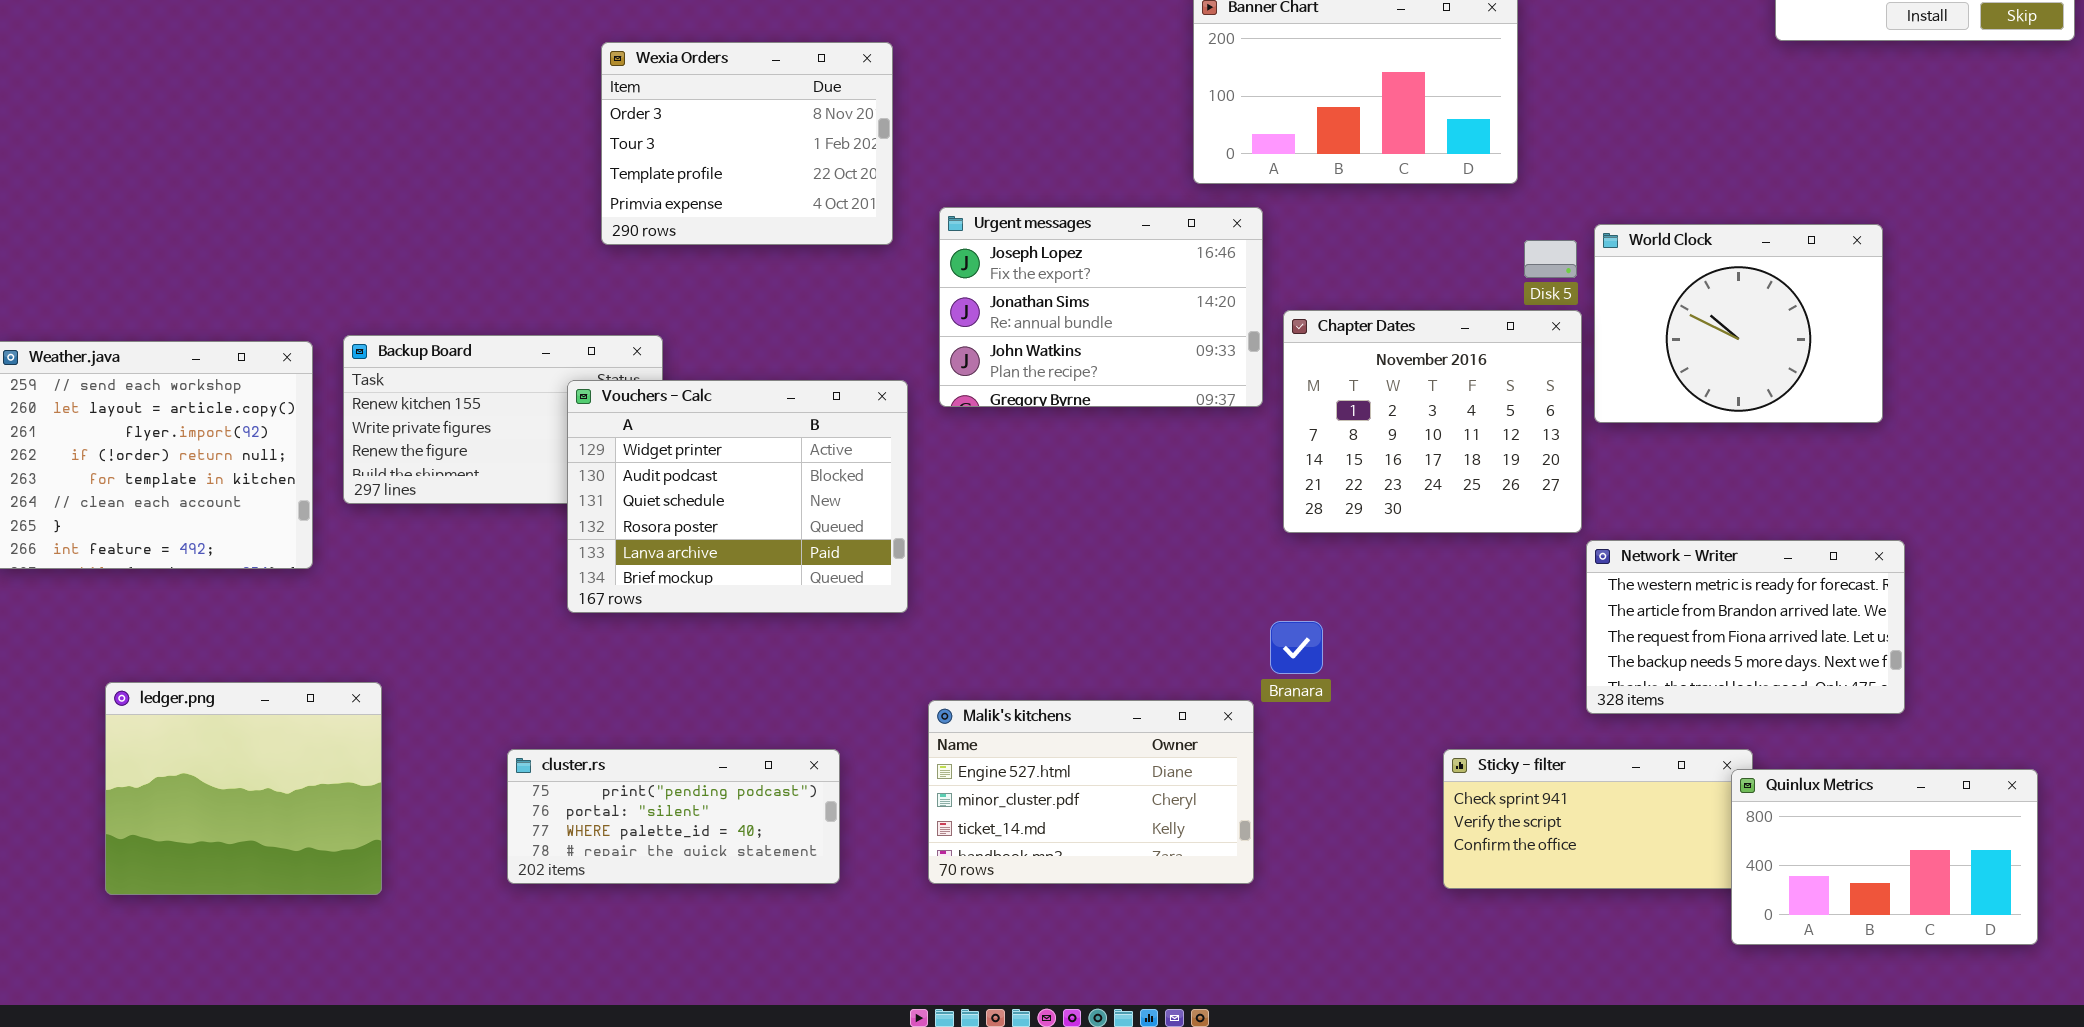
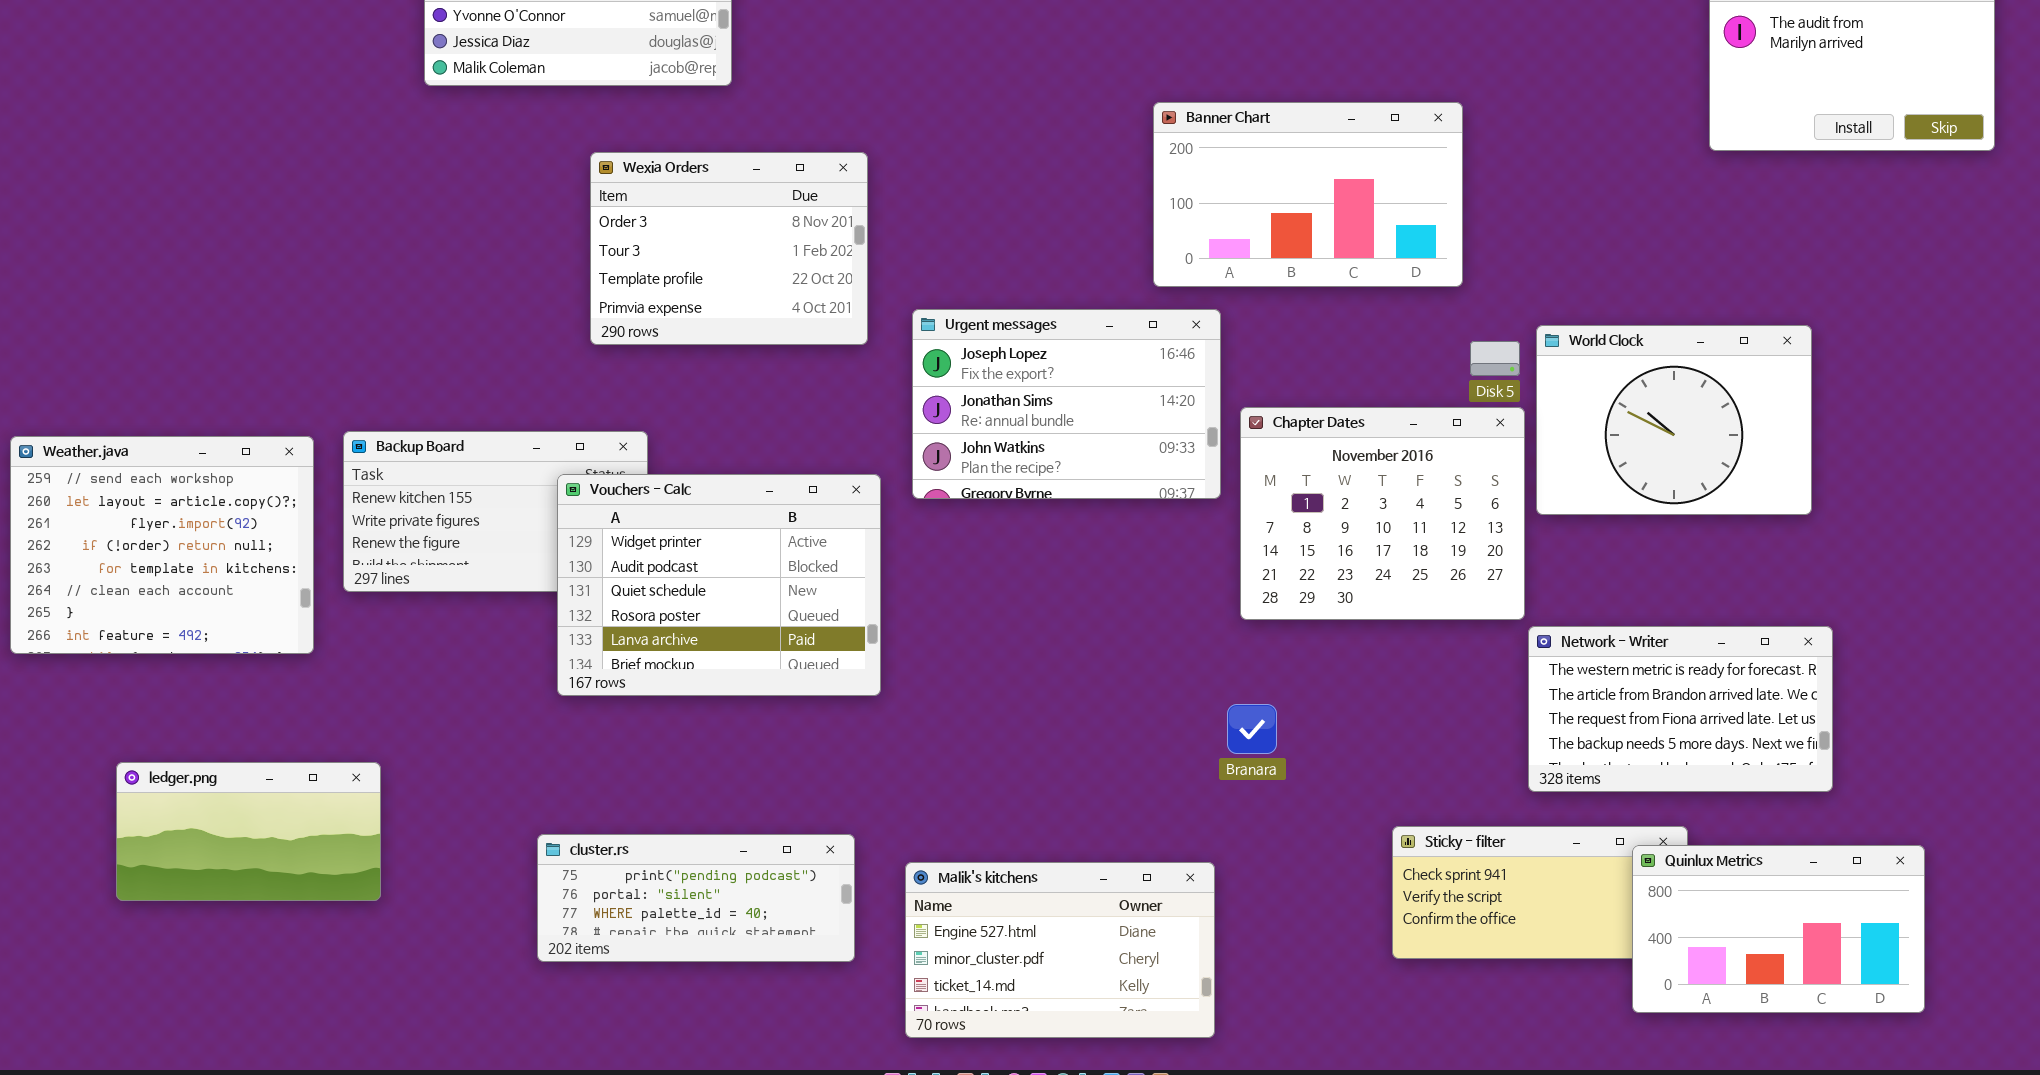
ledger.png: [105,682,382,895] -> [116,762,381,901], resized
Malik's kitchens: [928,700,1254,884] -> [905,862,1215,1038], moved
cluster.rs: [507,749,840,884] -> [537,834,855,962], moved
Quinlux Metrics: [1731,769,2038,945] -> [1632,845,1925,1013], moved

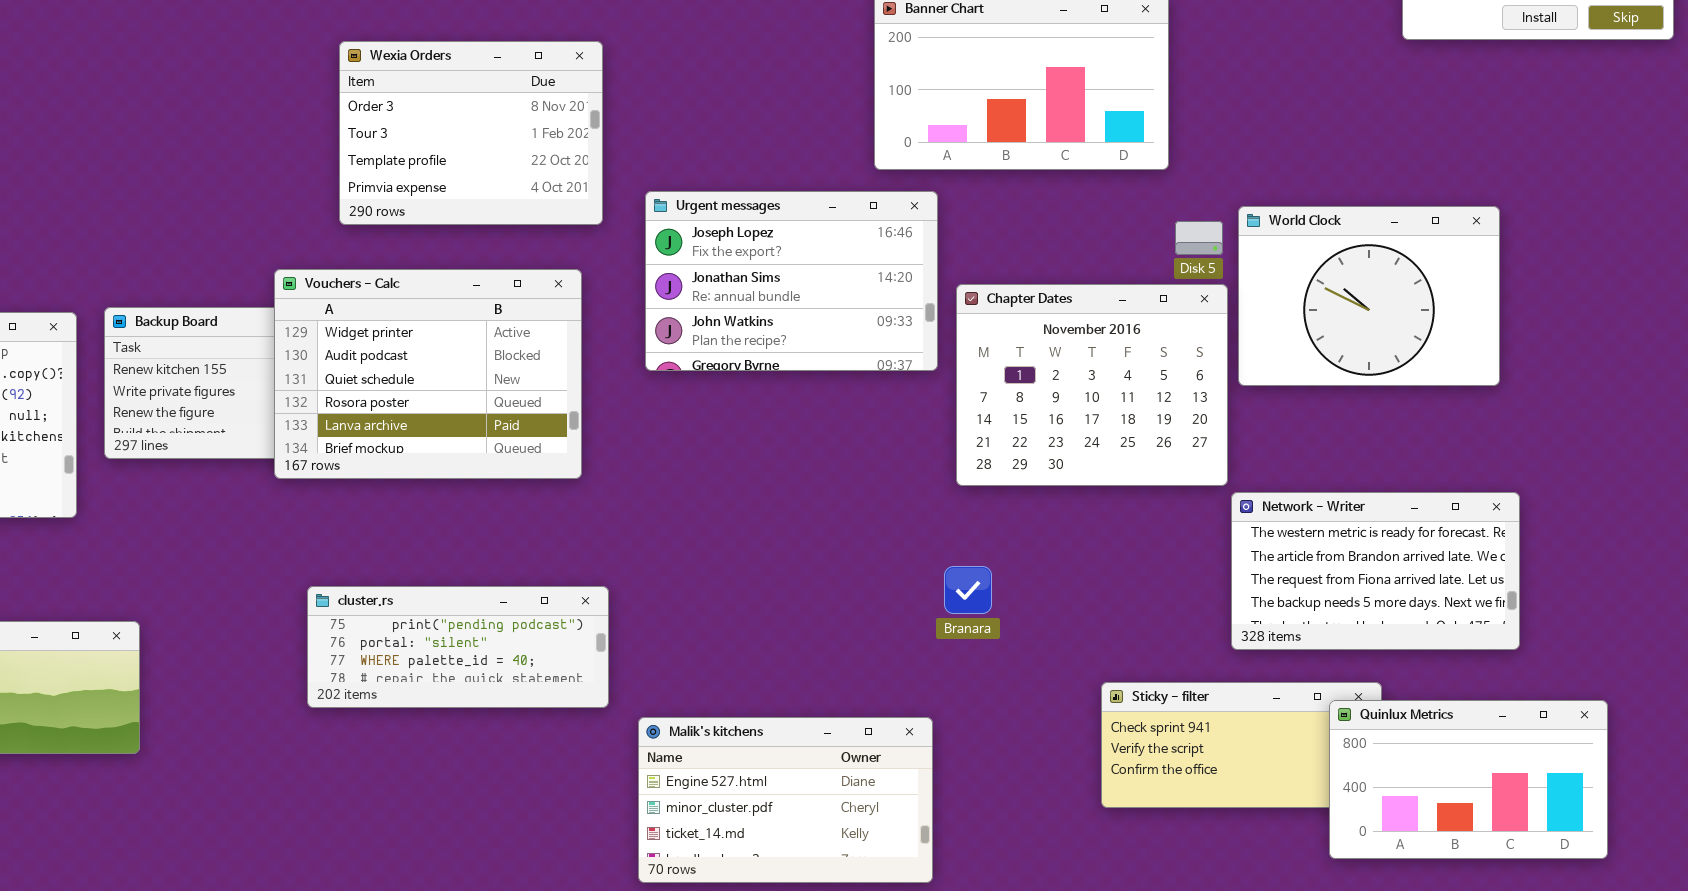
Vouchers - Calc: [557,474,881,696] -> [274,269,582,479], moved
cluster.rs: [537,834,855,962] -> [307,586,609,708], moved

